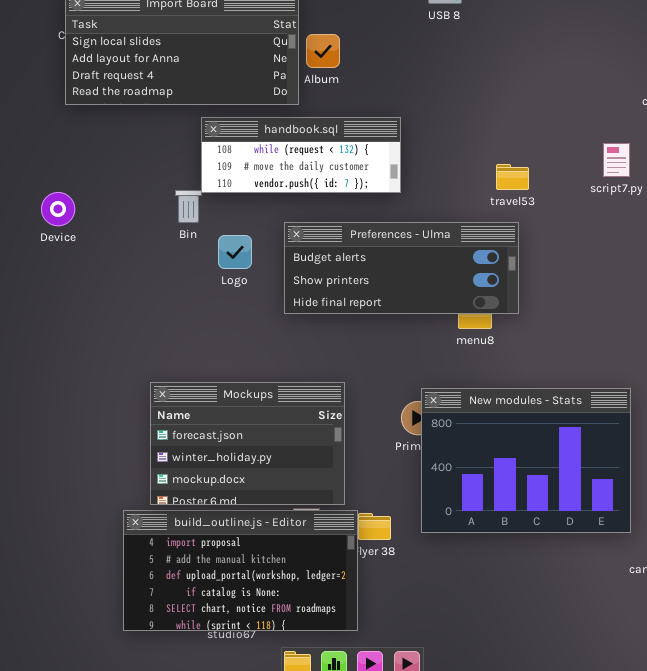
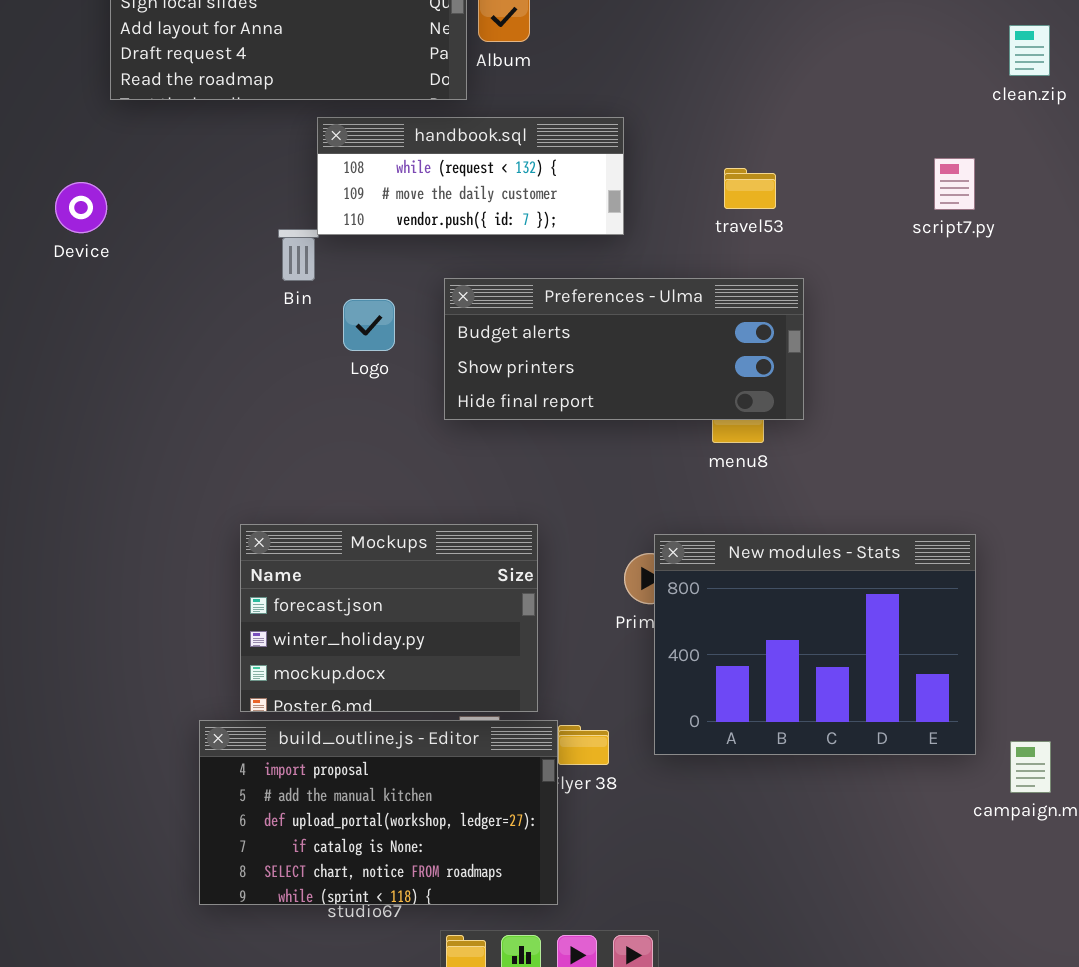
travel53: [496,164,529,190] -> [724,168,776,209], moved
Device: [41,192,75,226] -> [55,182,107,233], moved

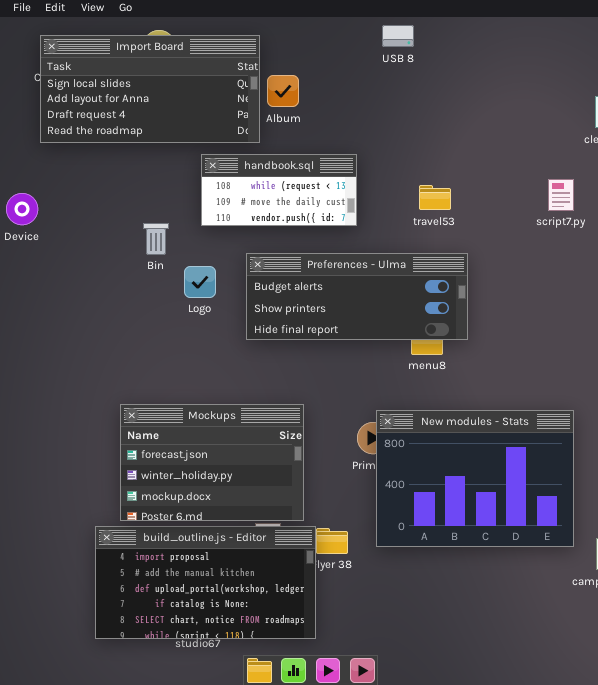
handbook.sql: [317,117,624,235] -> [201,154,357,226], resized

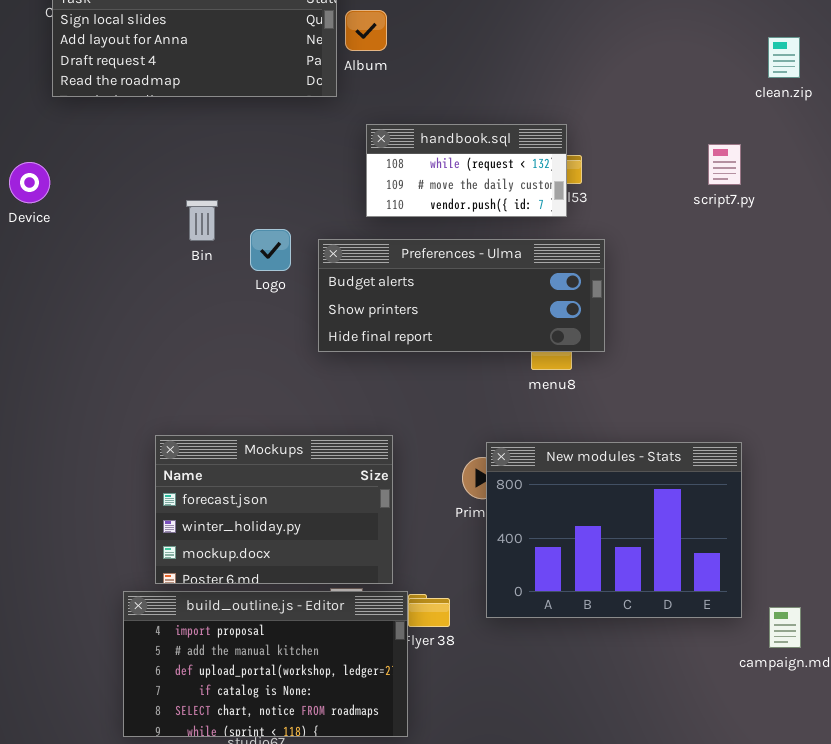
handbook.sql: [201,154,357,226] -> [366,124,567,217], moved
Logo: [184,266,216,298] -> [250,229,291,271], moved

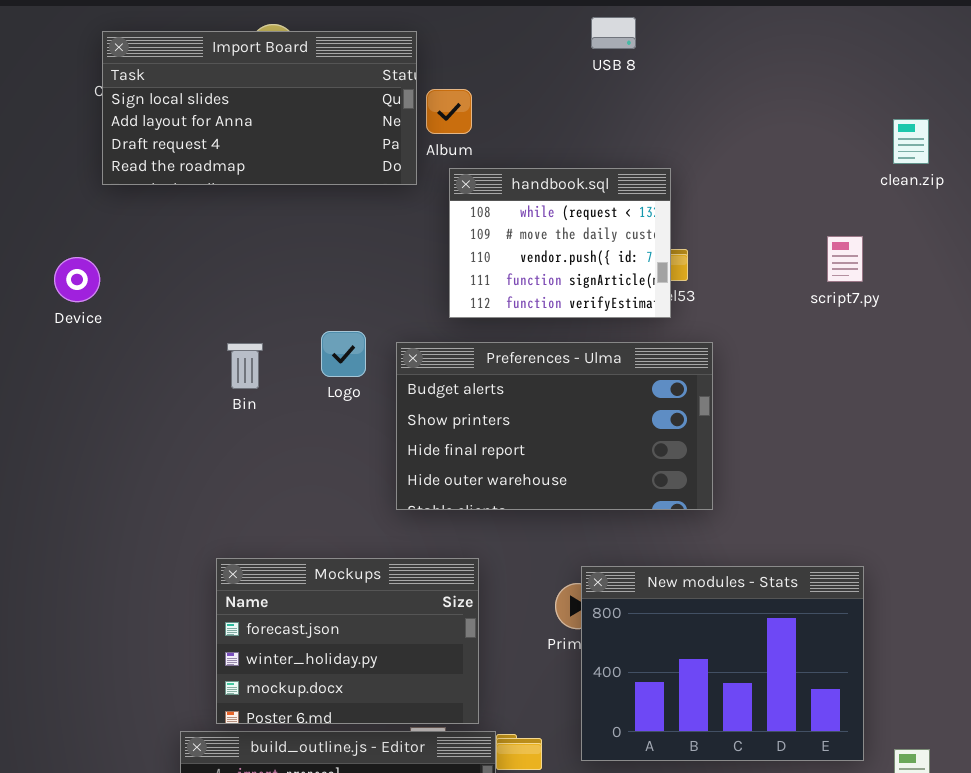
handbook.sql: [366,124,567,217] -> [449,168,671,318], resized
Bin: [186,200,218,241] -> [227,343,263,389], moved
Preferences - Ulma: [318,239,605,352] -> [396,342,713,510], resized

